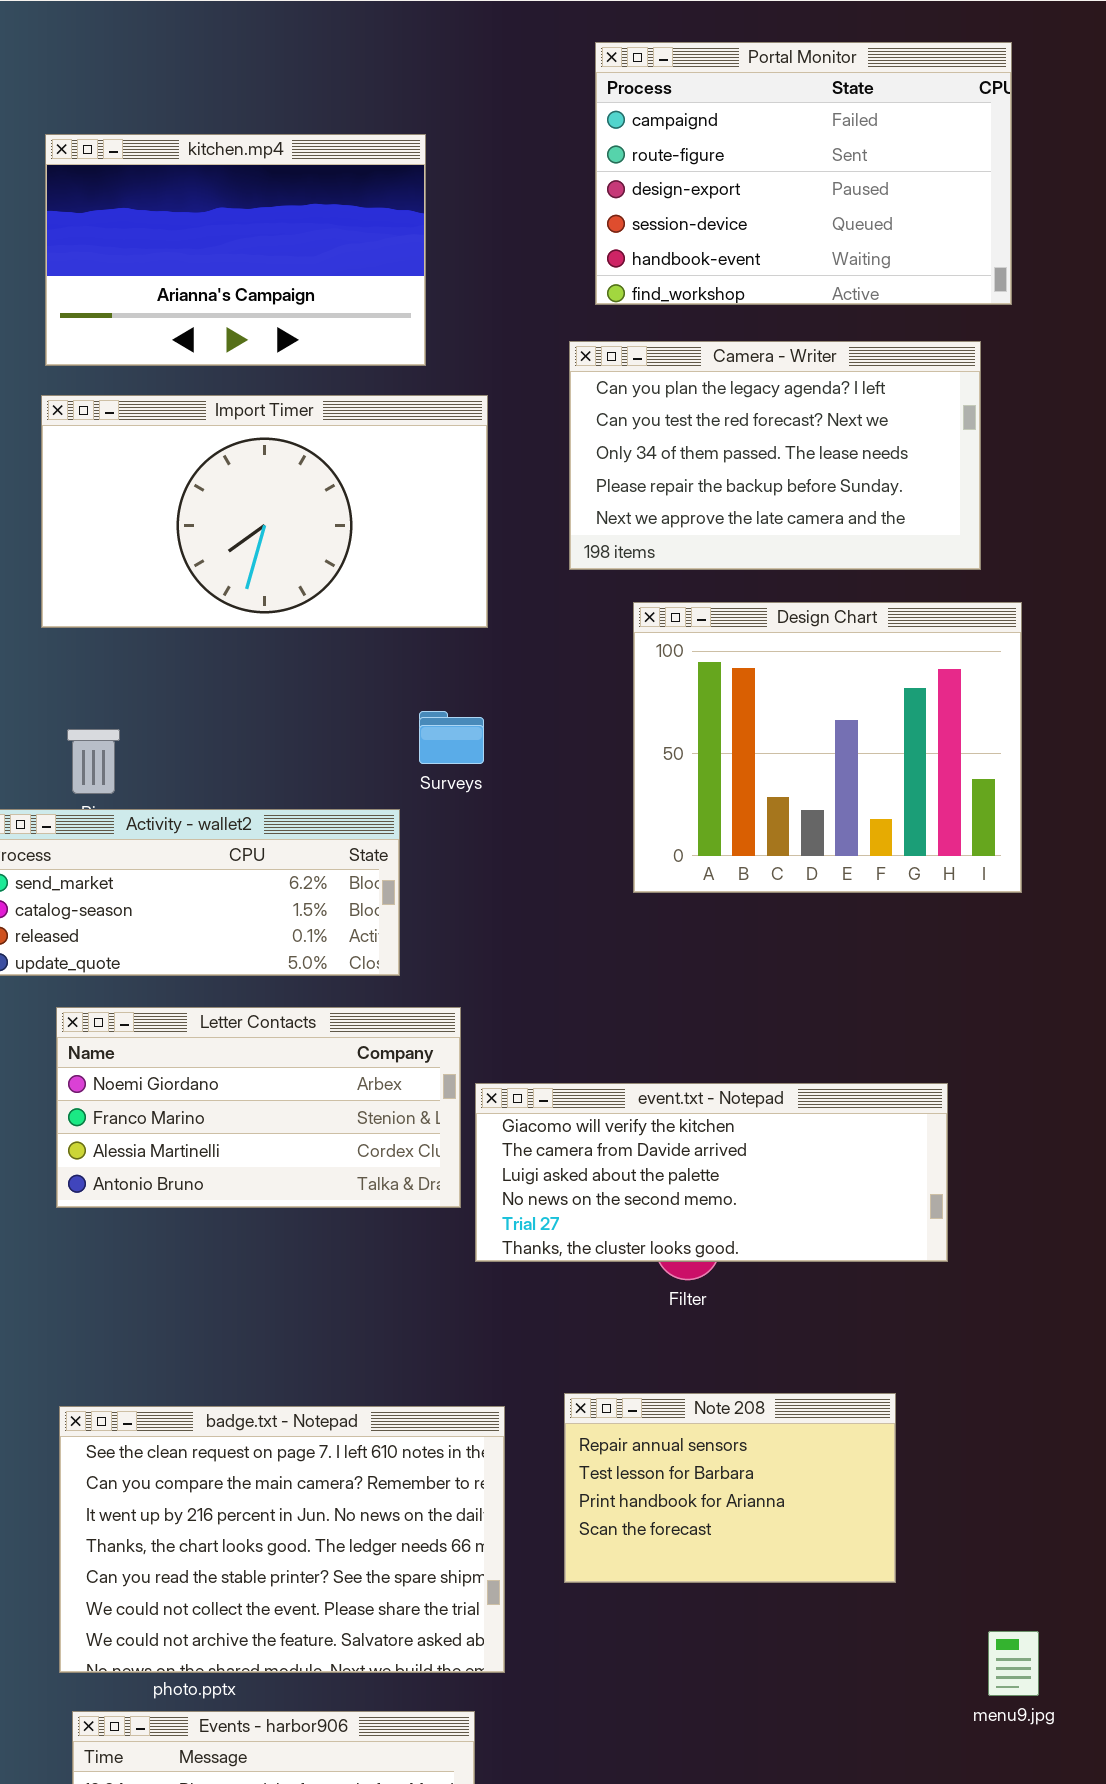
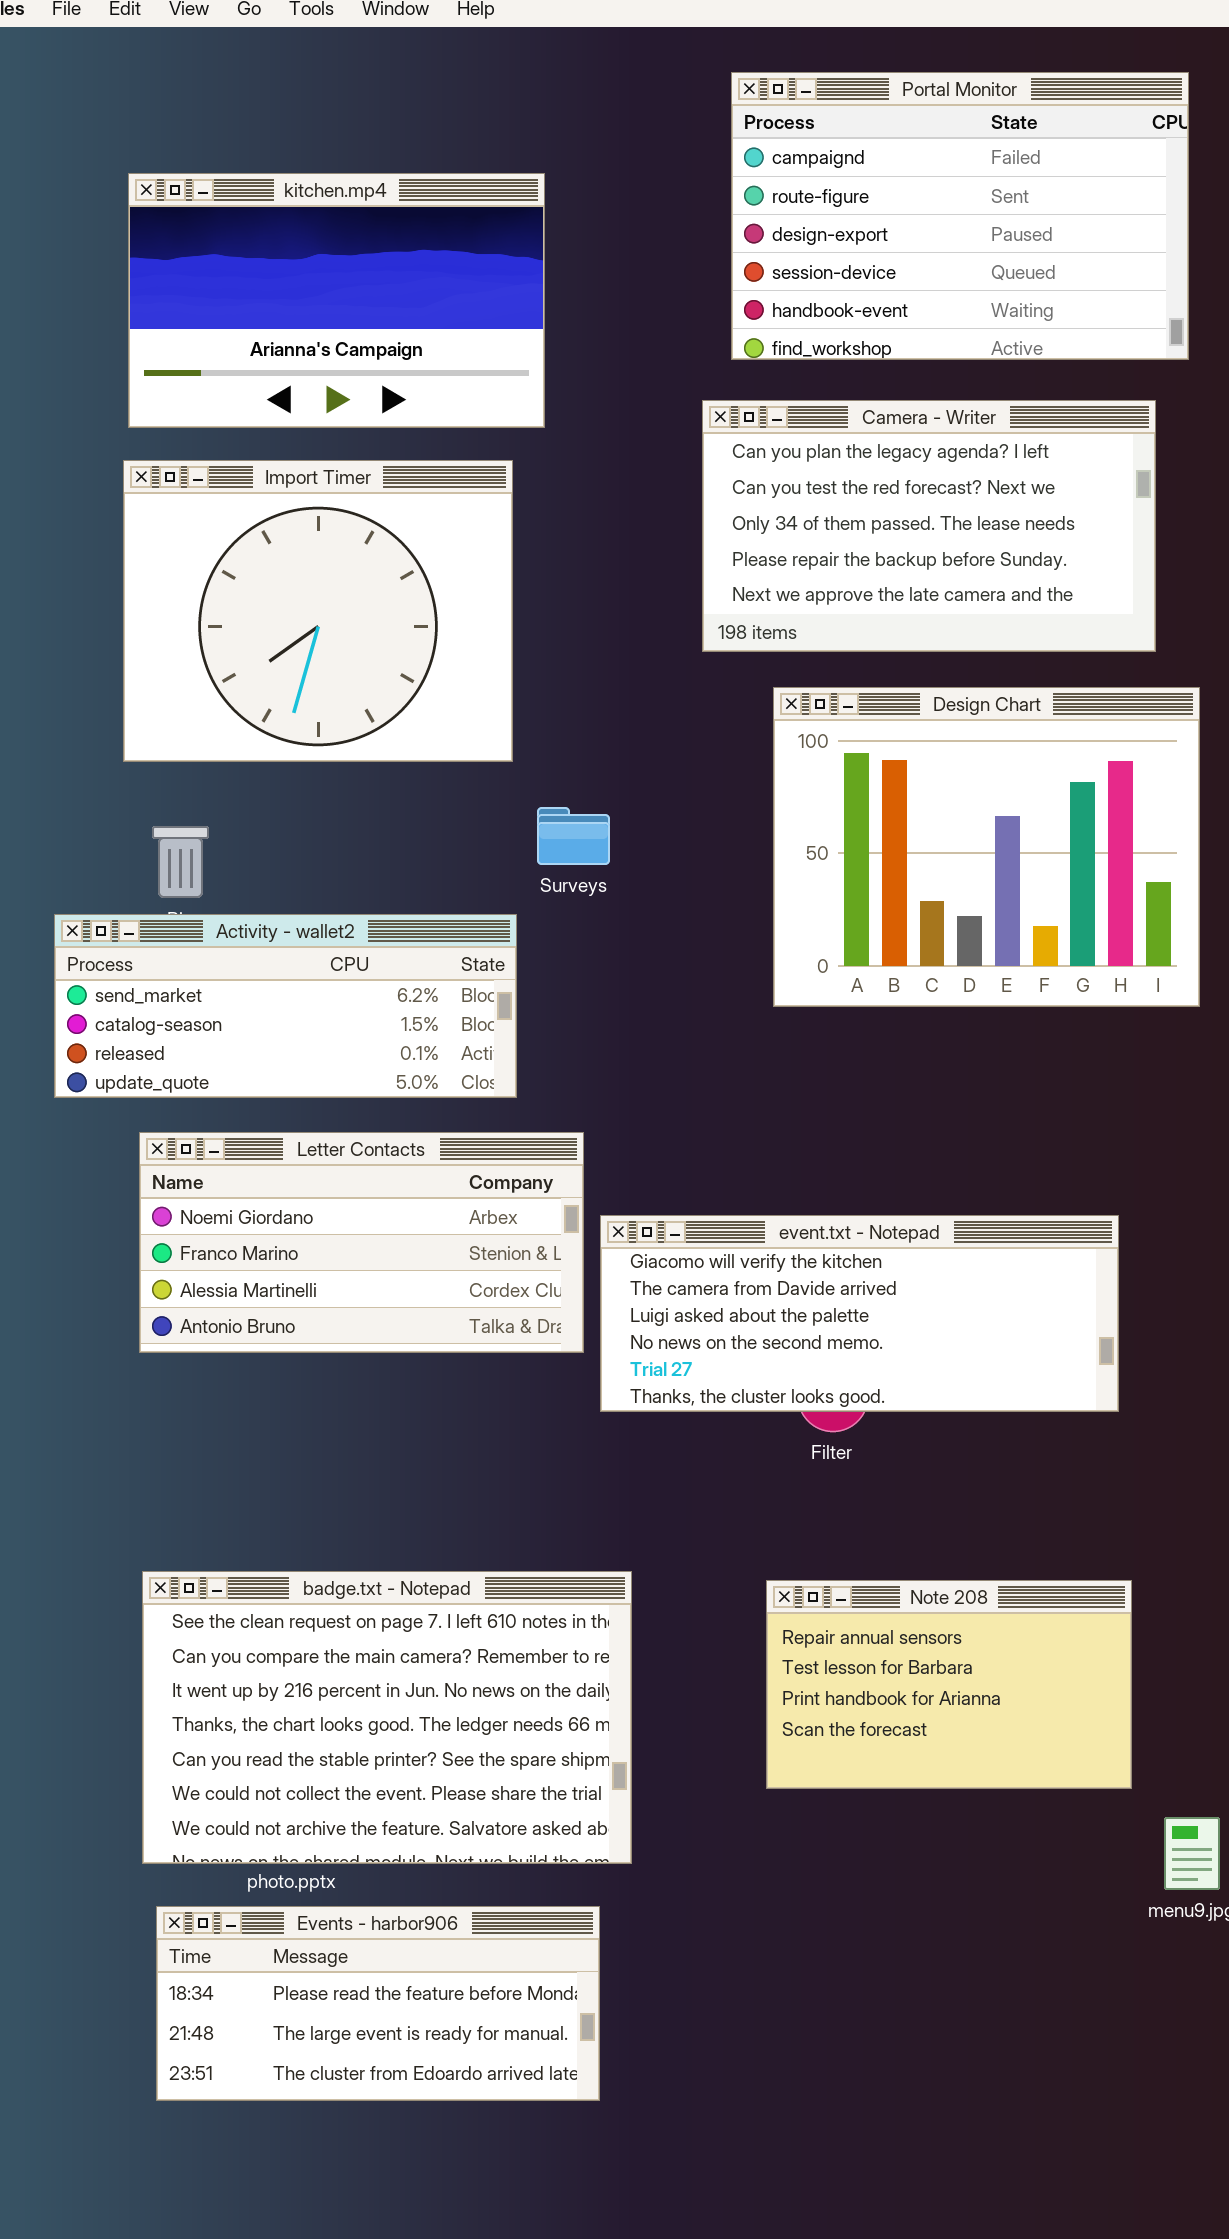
Import Timer: [41,395,488,628] -> [123,460,513,762], resized
Note 208: [564,1393,896,1583] -> [766,1580,1132,1789], moved

